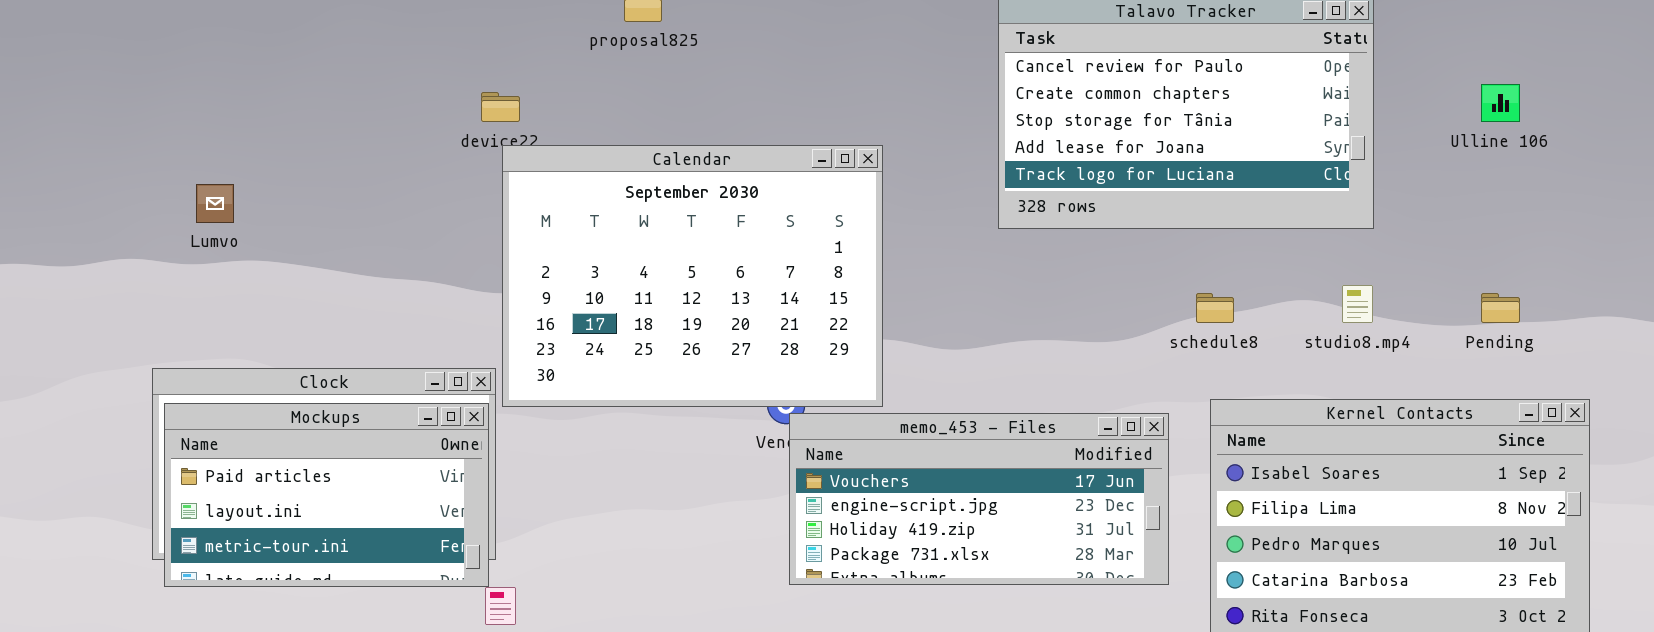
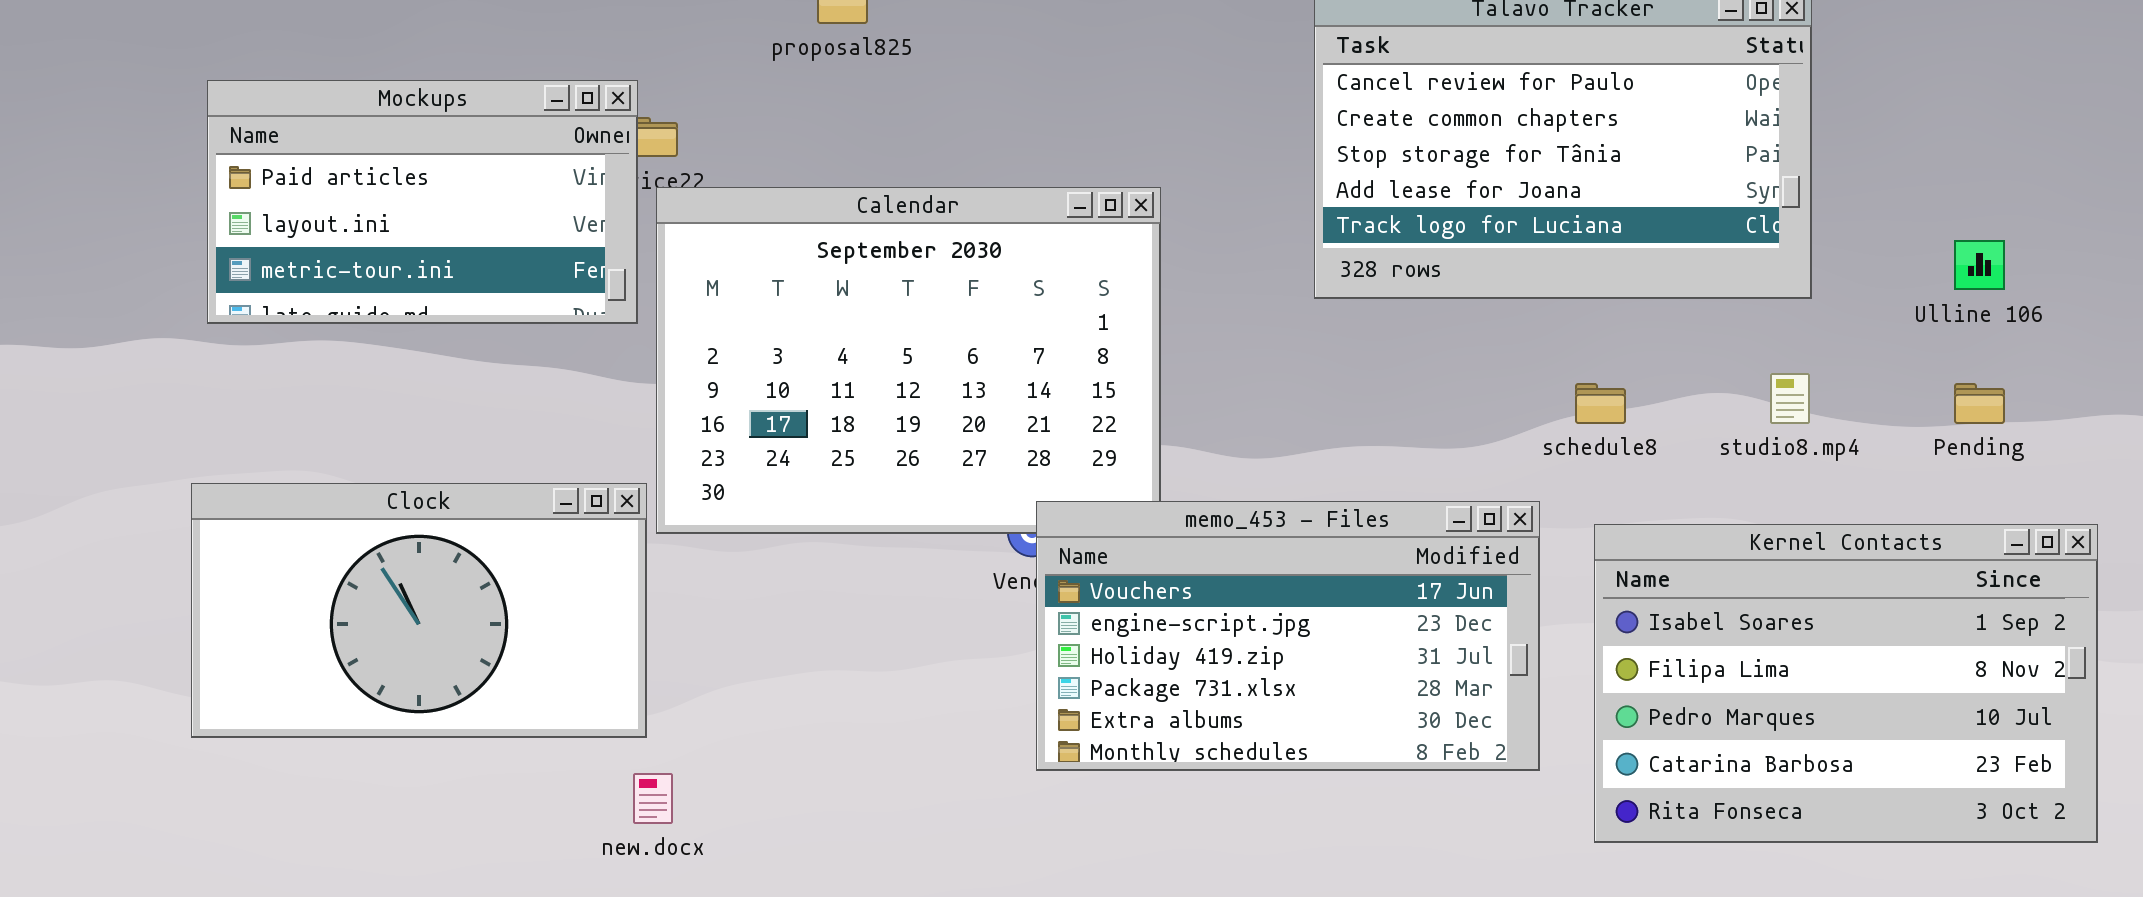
Ulline 106: [1481,84,1520,122] -> [1954,240,2005,290], moved
Mockups: [164,403,489,587] -> [207,80,638,324], moved
memo_453 - Files: [789,413,1169,585] -> [1036,501,1540,771], resized

